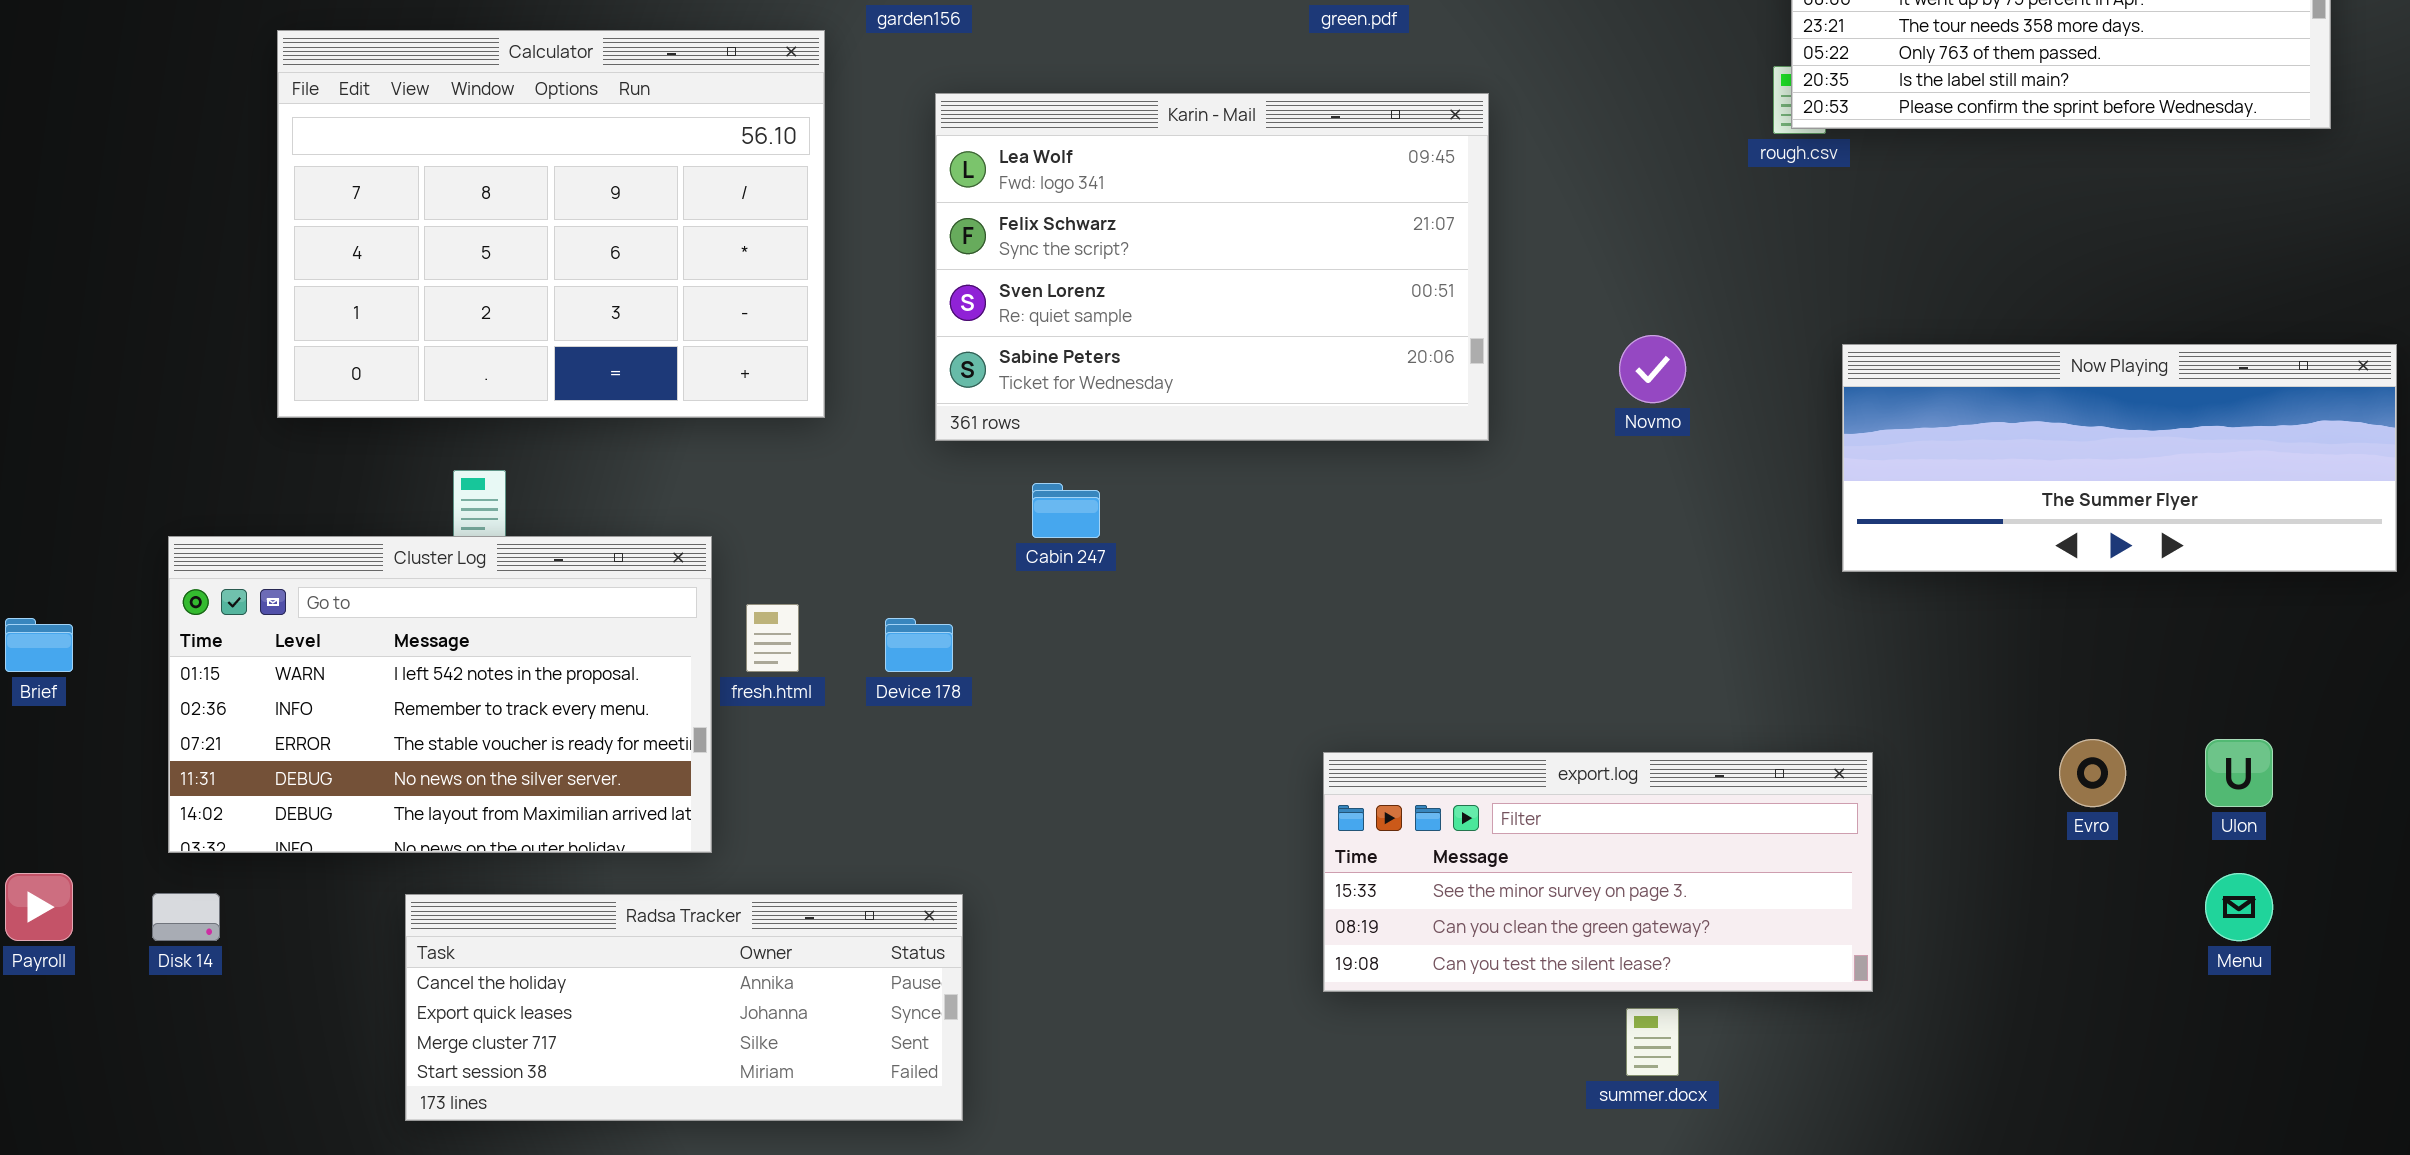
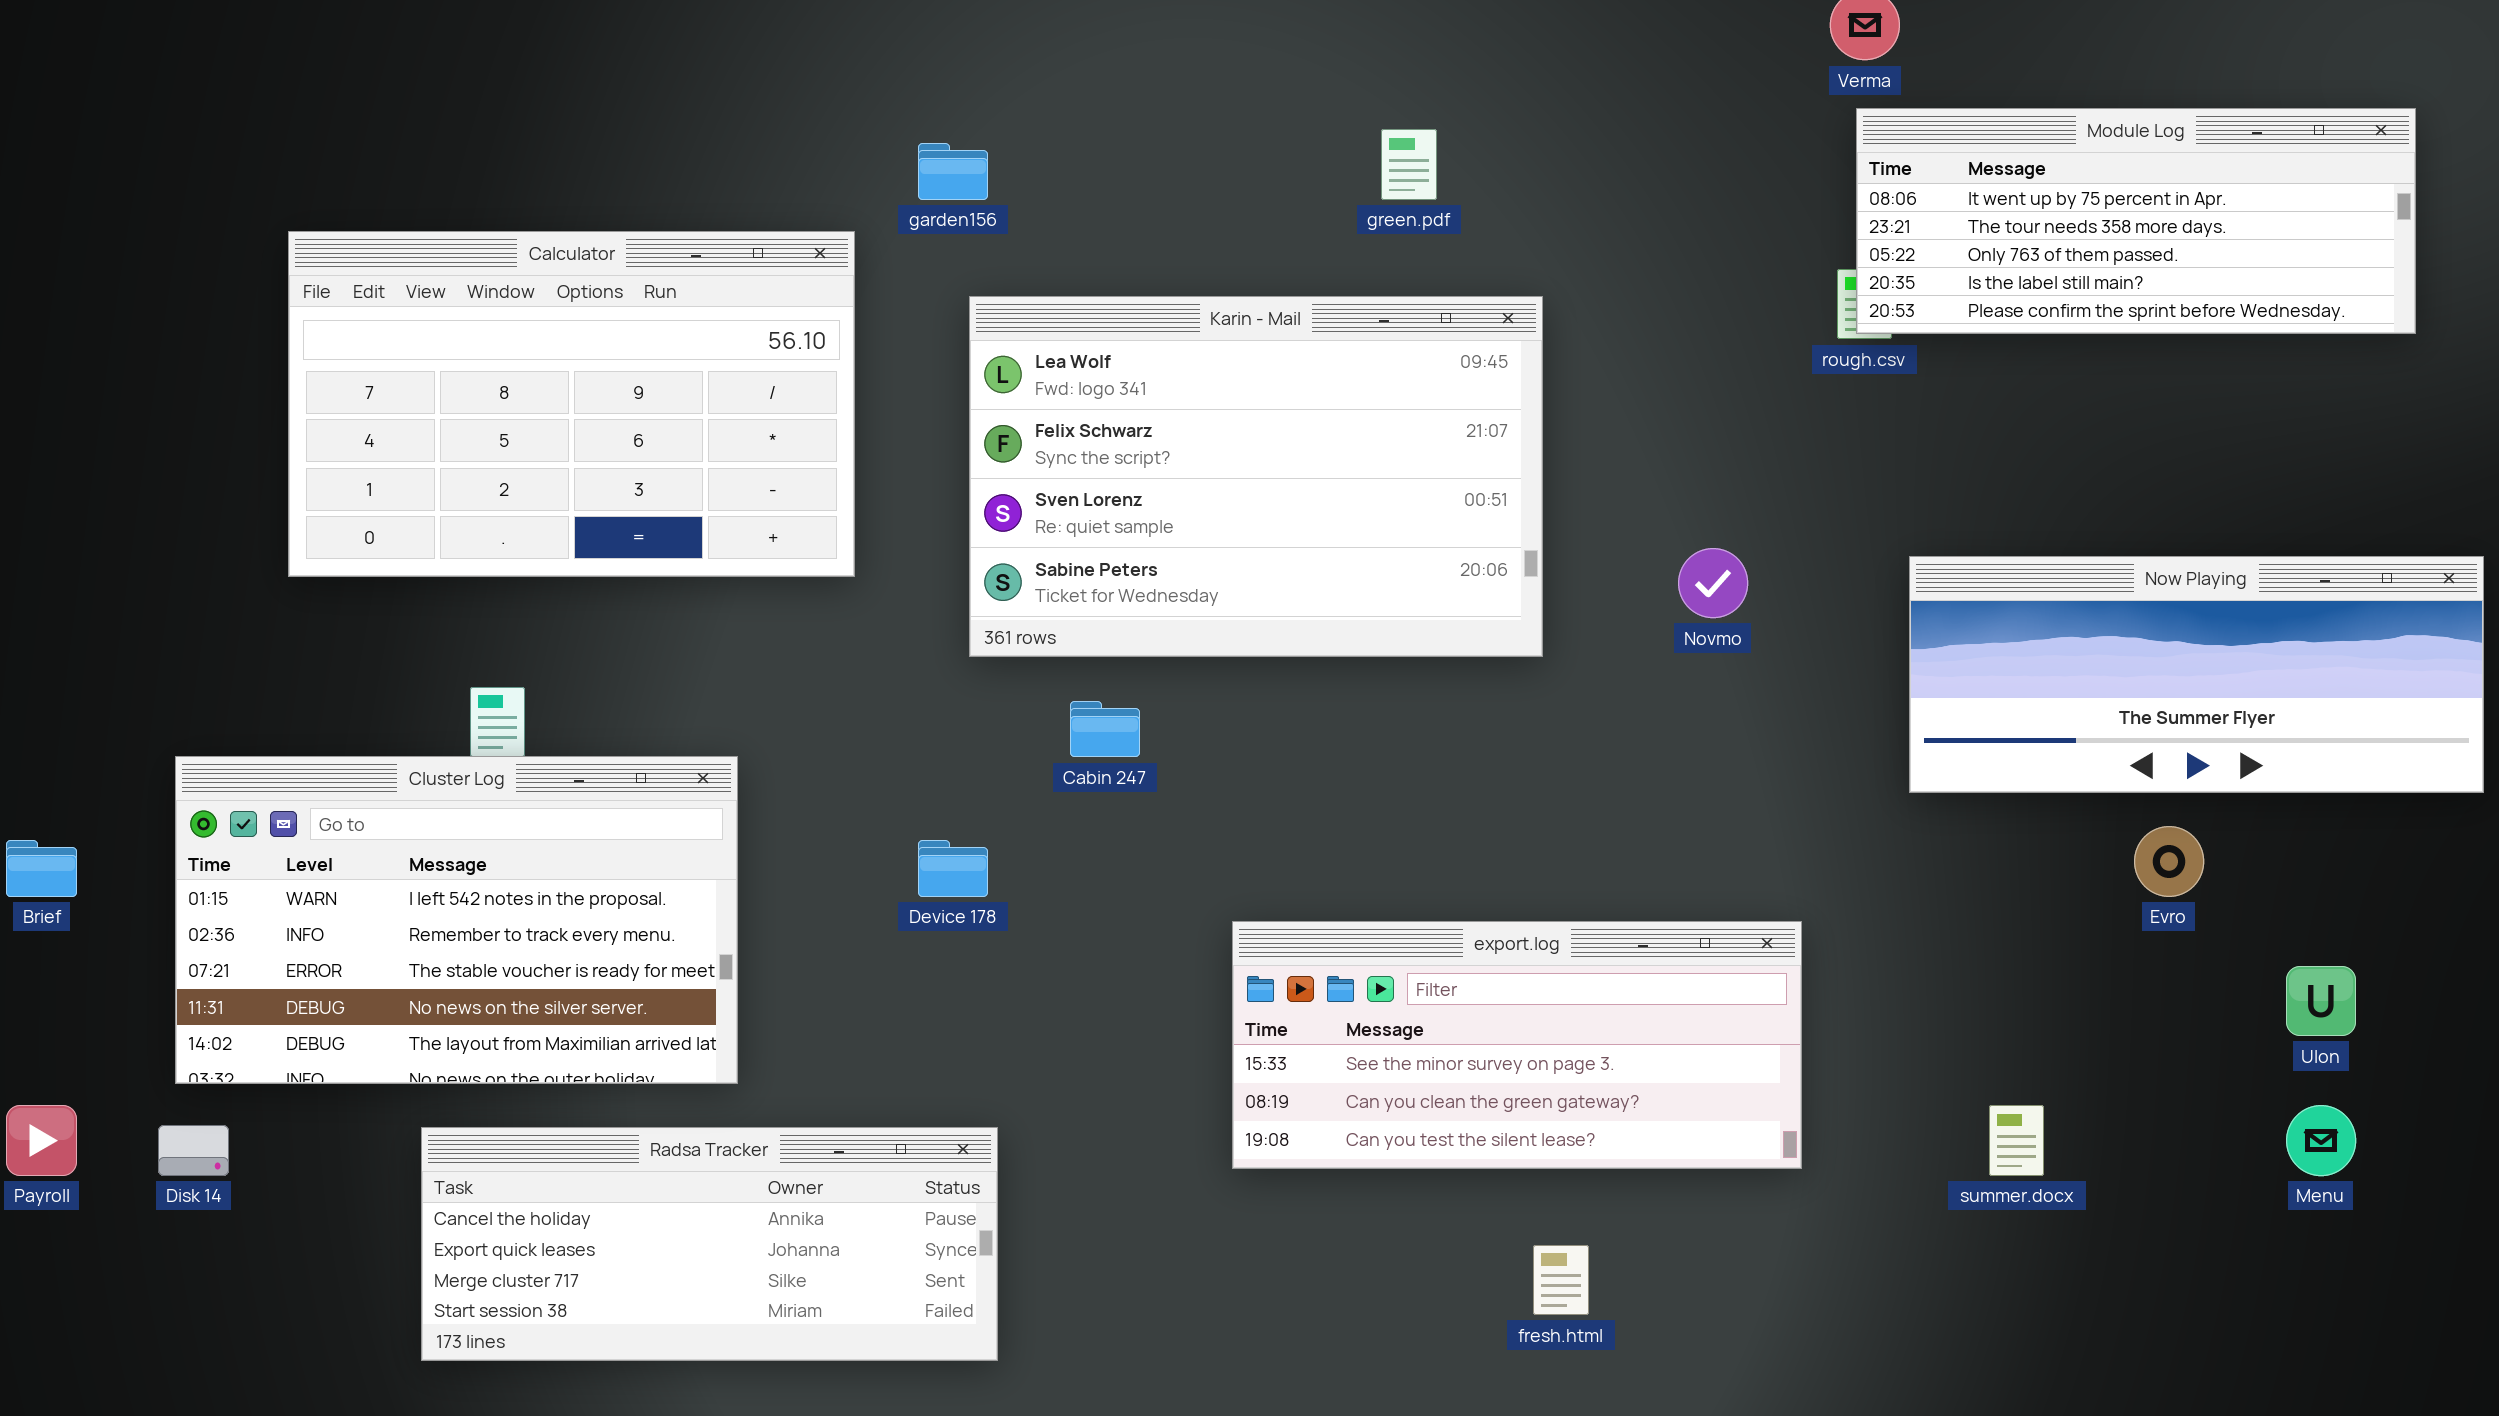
Calculator: [277,30,825,418] -> [288,231,855,577], resized
fresh.html: [746,604,799,672] -> [1533,1245,1589,1315], moved
Evro: [2059,739,2126,807] -> [2134,826,2204,897], moved
export.log: [1323,752,1873,992] -> [1232,921,1802,1169], moved
summer.docx: [1626,1008,1679,1076] -> [1989,1105,2044,1176], moved

